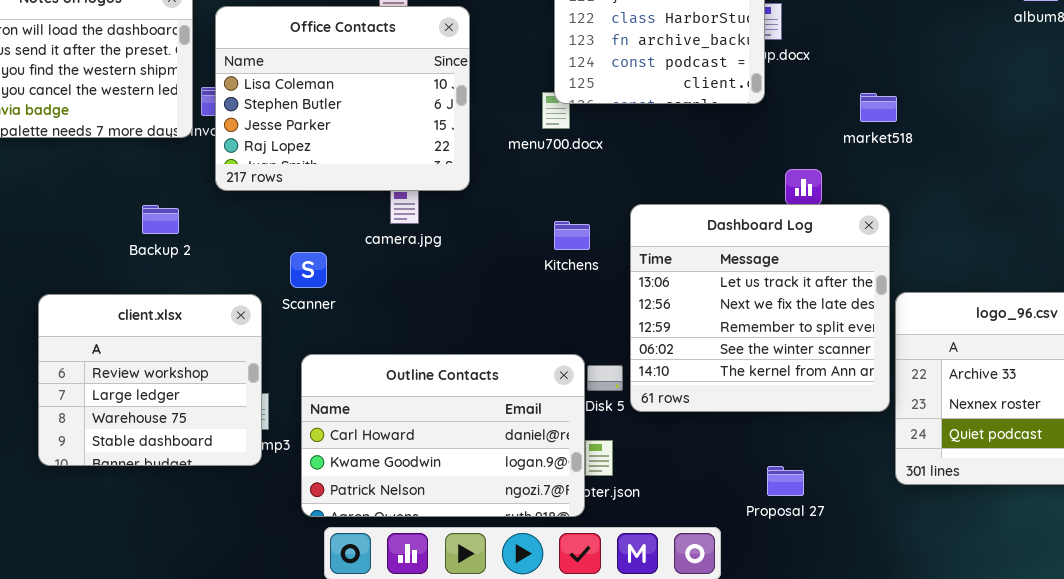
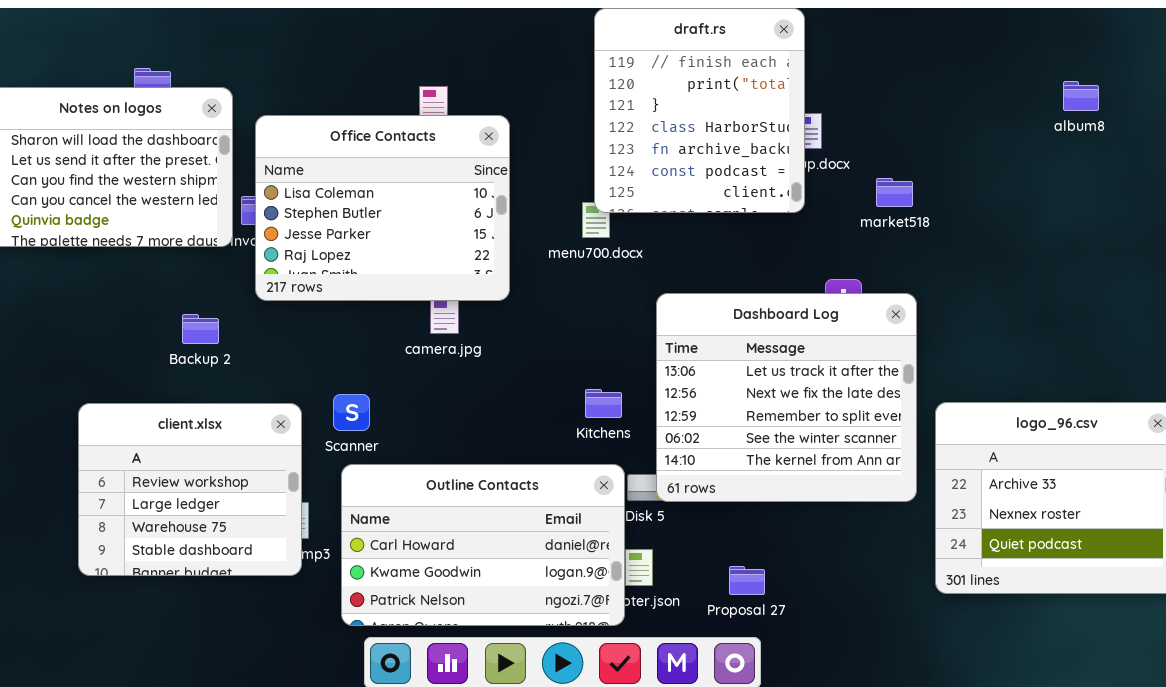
market518: [860,93,897,122] -> [876,178,913,207], moved
Dashboard Log: [630,204,890,412] -> [656,293,917,502], moved
Kitchens: [554,221,590,250] -> [585,389,622,418], moved
Scanner: [290,252,327,288] -> [333,394,370,431], moved
Proposal 27: [767,466,804,496] -> [729,566,765,595], moved

